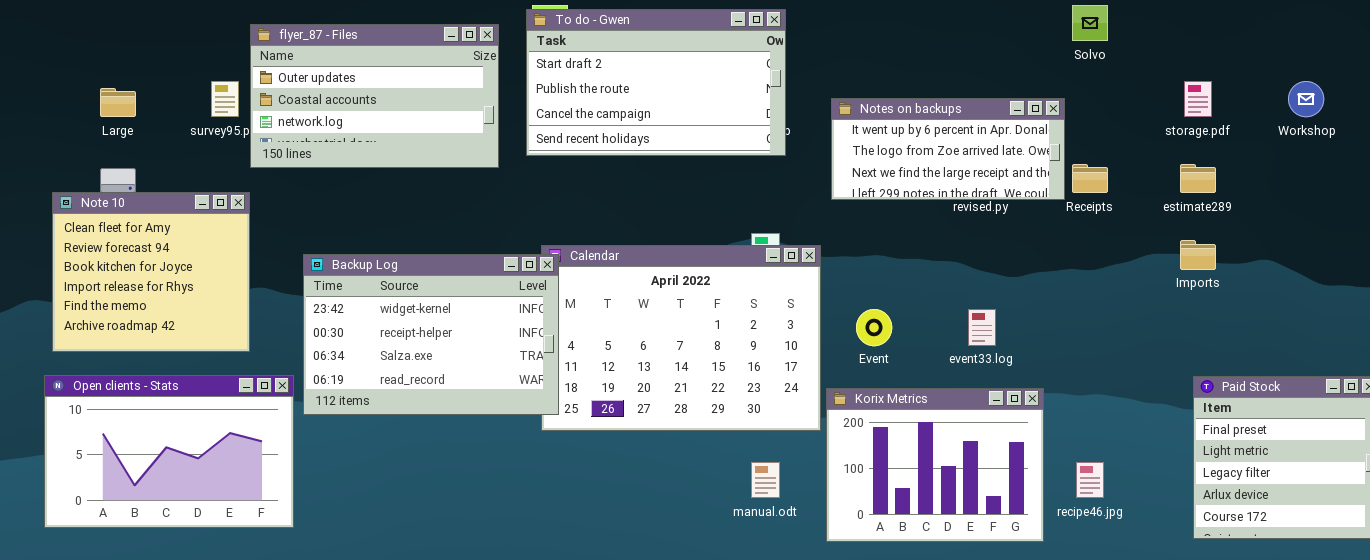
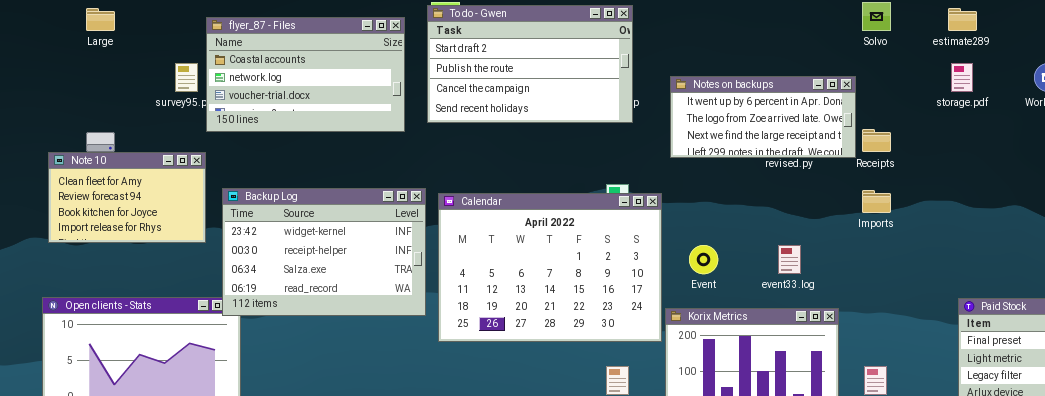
flyer_87 - Files: [250,24,499,168] -> [206,17,405,132], scrolled down 1 row
Large: [100,88,136,117] -> [86,8,115,31], moved
estimate289: [1180,164,1216,193] -> [948,8,977,31], moved
Note 10: [52,192,250,352] -> [48,152,206,243], resized
Imports: [1180,240,1216,270] -> [862,190,891,213], moved
Backup Log: [303,254,559,415] -> [222,188,426,316], moved

